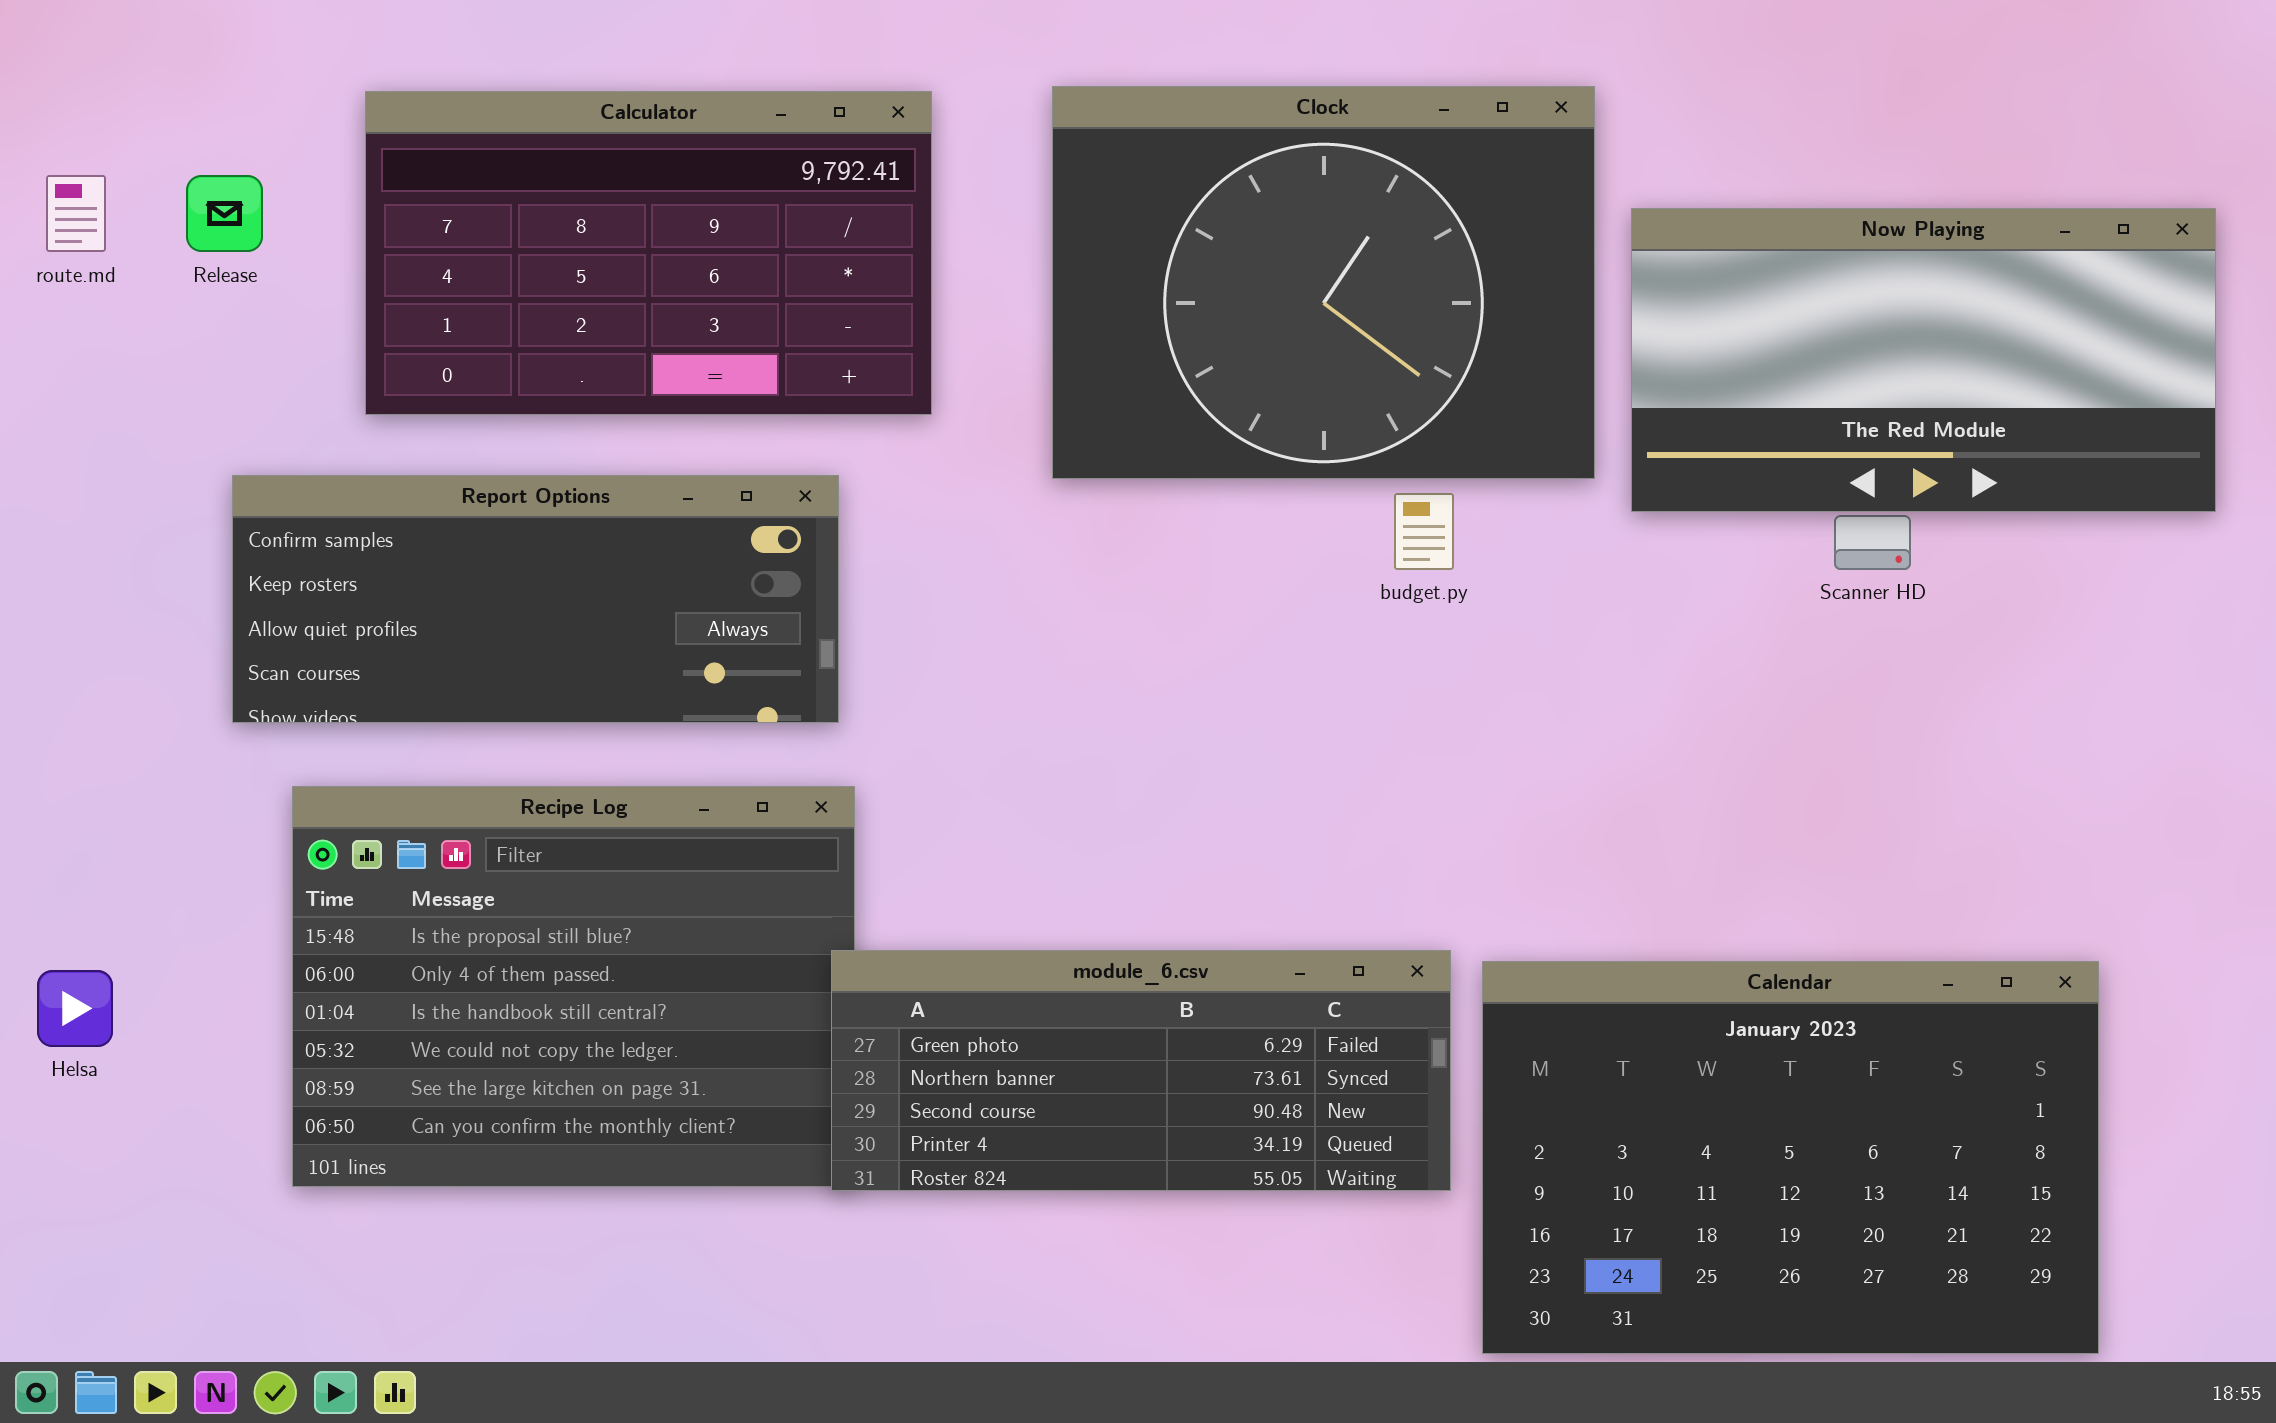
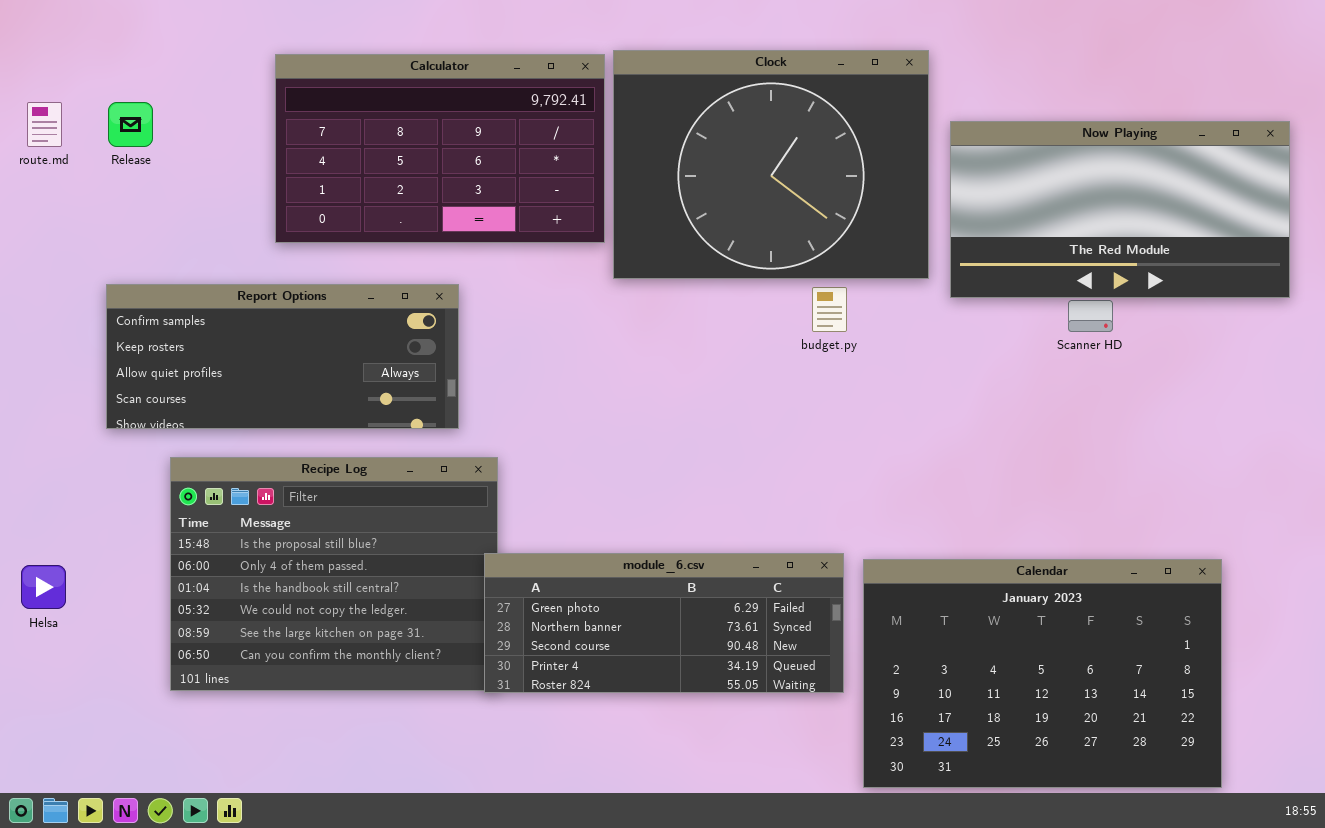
Calculator: [365,91,932,415] -> [275,54,605,243], moved
Report Options: [232,475,839,723] -> [106,284,459,429], moved

